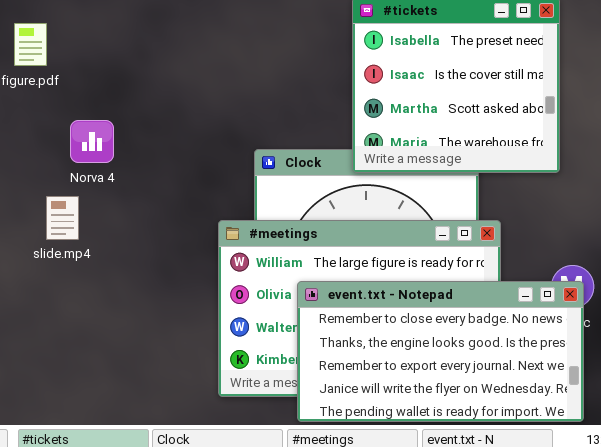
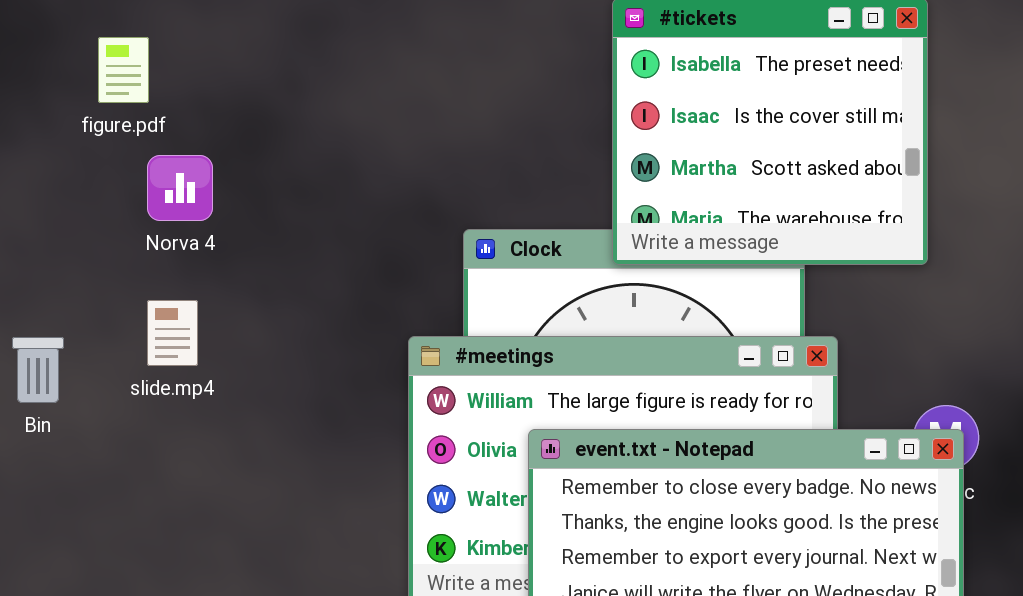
Norva 4: [70,120,114,163] -> [147,155,213,221], moved

